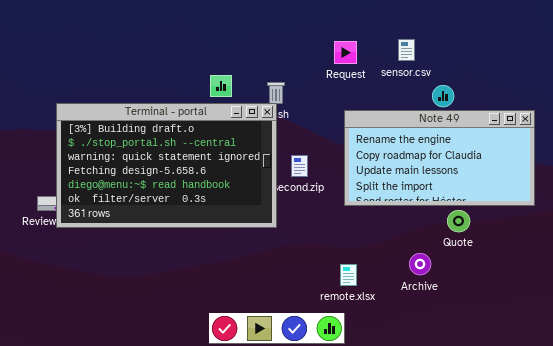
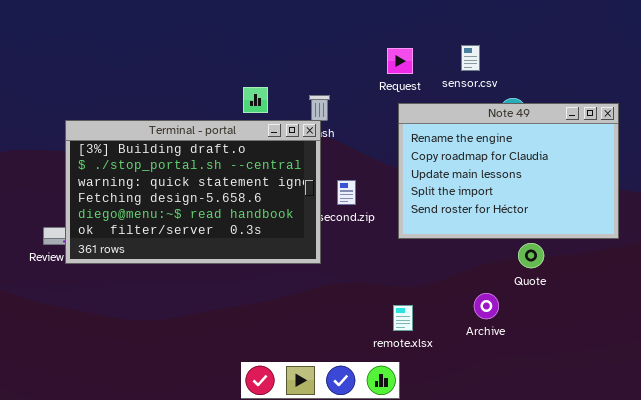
Note 49: [344,110,535,206] -> [398,103,619,239], resized

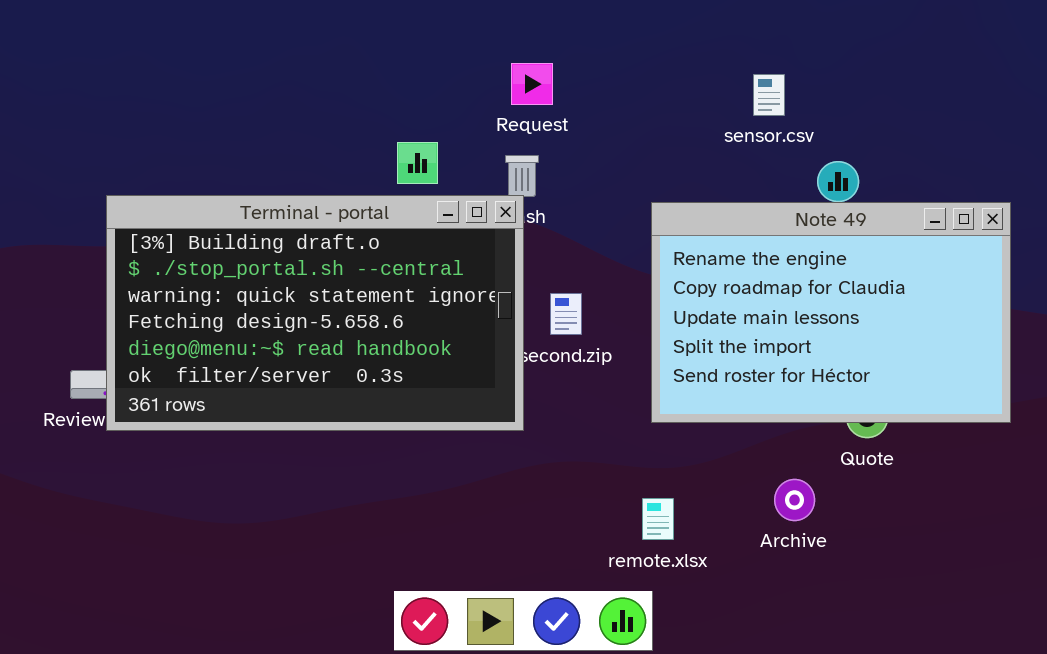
Request: [387,48,413,74] -> [511,63,553,105], moved
Note 49: [398,103,619,239] -> [651,202,1011,423], moved

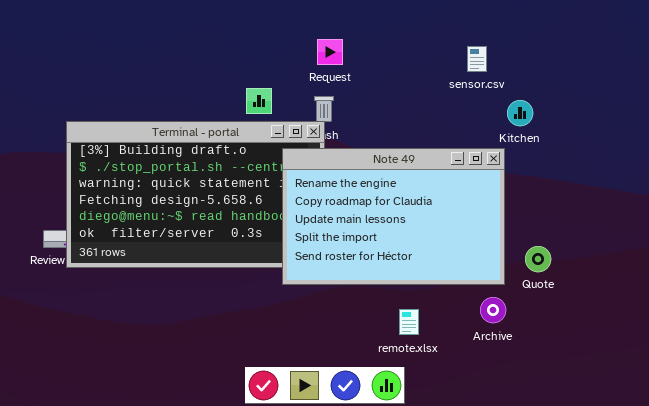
Note 49: [651,202,1011,423] -> [282,148,505,285], moved

